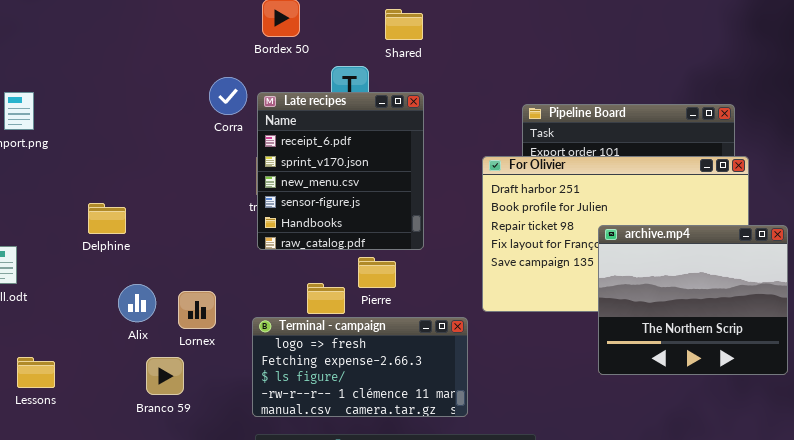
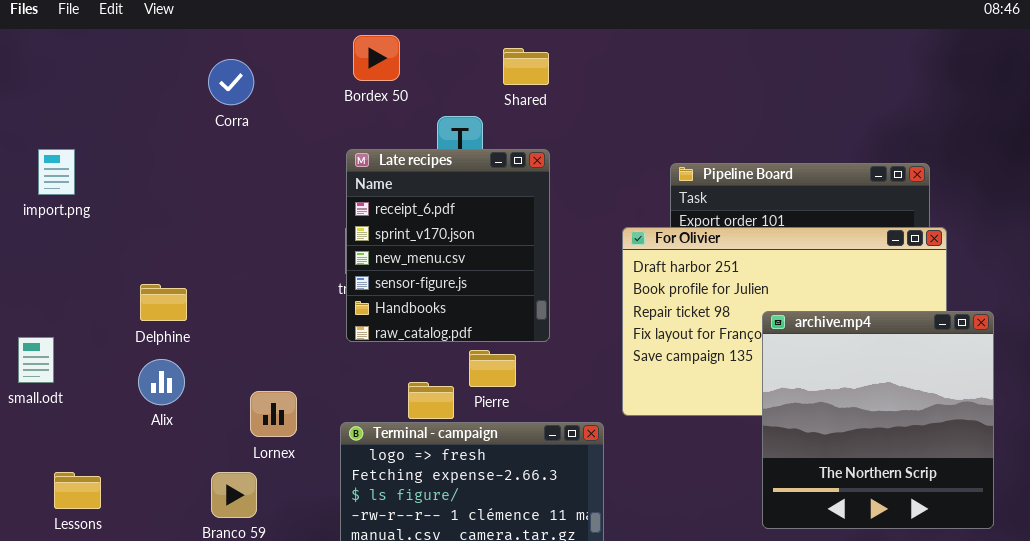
Corra: [209,77,247,115] -> [208,59,254,105], moved
archive.mp4: [598,225,788,375] -> [762,311,994,529], resized
Alix: [118,284,156,322] -> [138,359,185,405], moved

